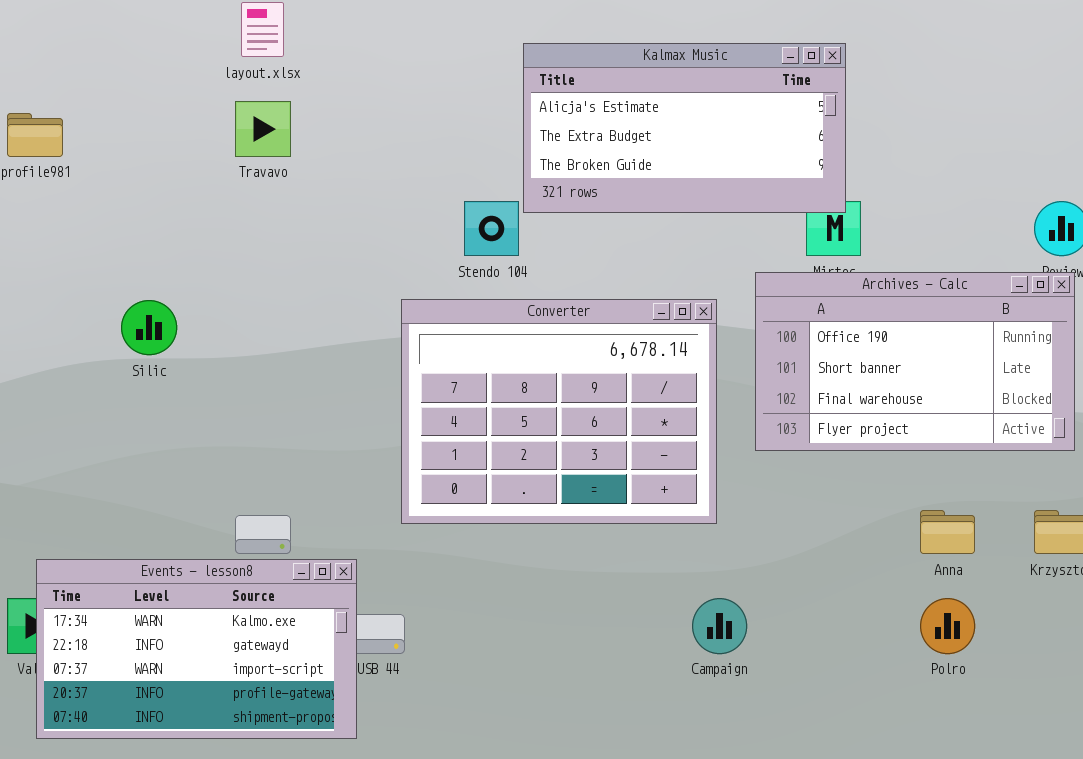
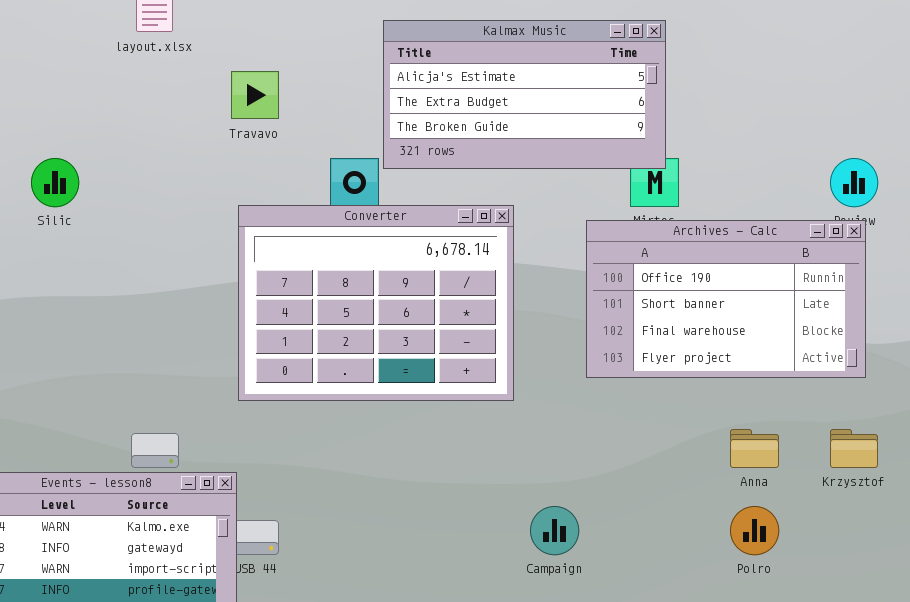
Travavo: [235,101,291,157] -> [231,71,279,119], moved
Converter: [401,299,717,524] -> [238,205,514,401], moved
Silic: [121,300,177,355] -> [31,158,79,207], moved

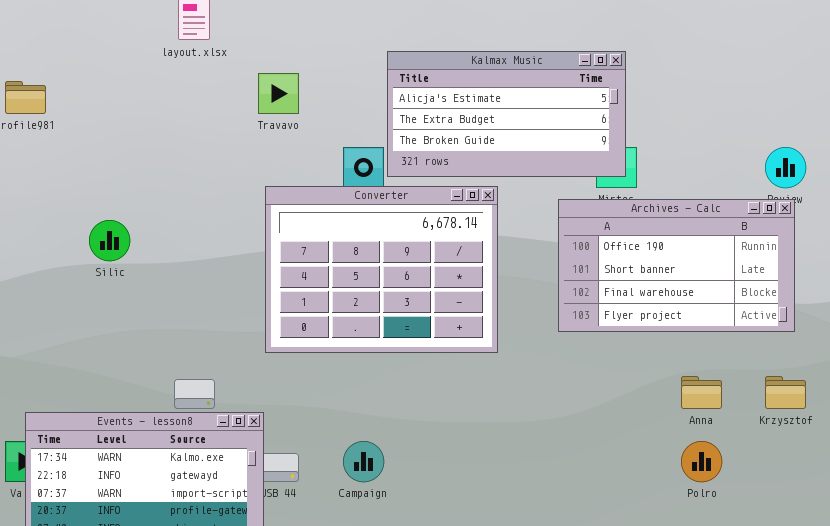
Kalmax Music: [383,20,666,169] -> [387,51,626,177], moved
Silic: [31,158,79,207] -> [89,220,130,261], moved
Campaign: [530,506,579,555] -> [343,441,384,482], moved

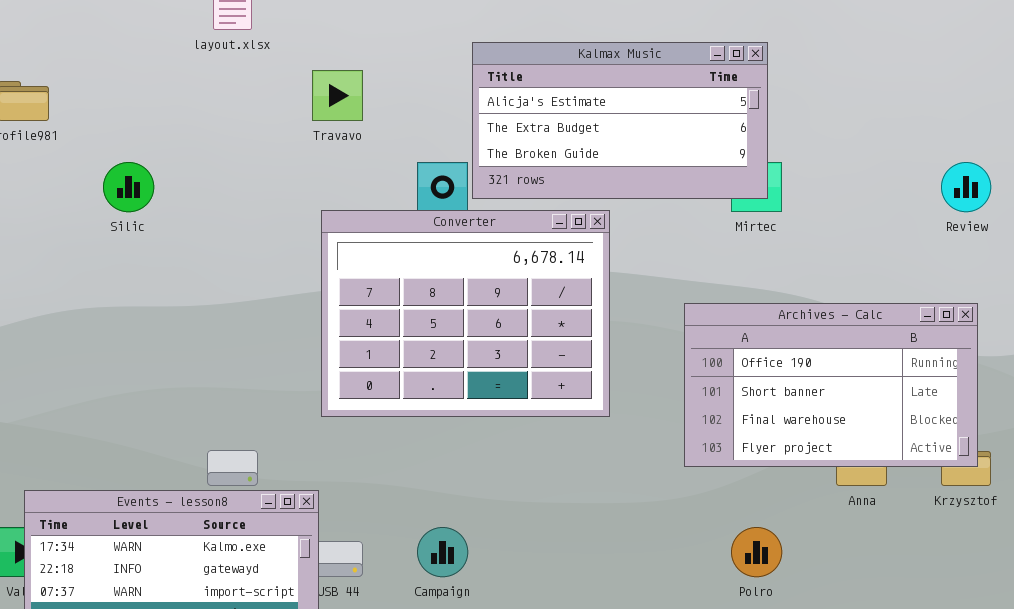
Archives - Calc: [558,199,795,332] -> [684,303,978,467], moved
Silic: [89,220,130,261] -> [103,162,154,212], moved
Polro: [681,441,722,482] -> [731,527,782,577], moved

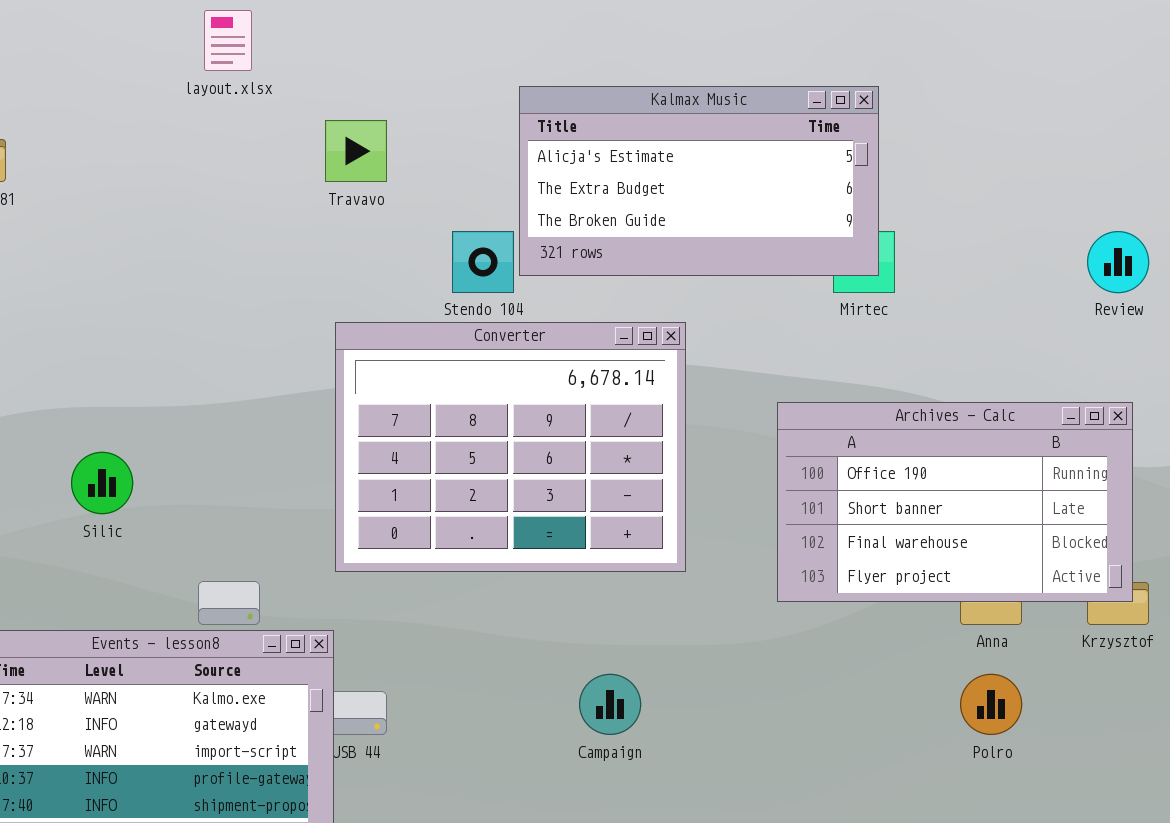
Silic: [103,162,154,212] -> [71,452,133,514], moved
Converter: [321,210,610,417] -> [335,322,686,572], moved
Campaign: [417,527,468,577] -> [579,674,641,735], moved
Polro: [731,527,782,577] -> [960,674,1022,735], moved

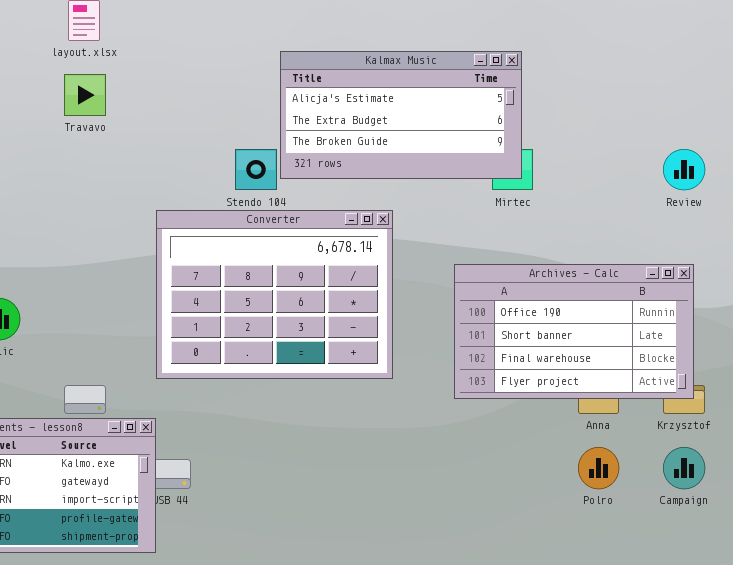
Travavo: [325,120,387,182] -> [64,74,106,116], moved
Campaign: [579,674,641,735] -> [663,447,705,489], moved

